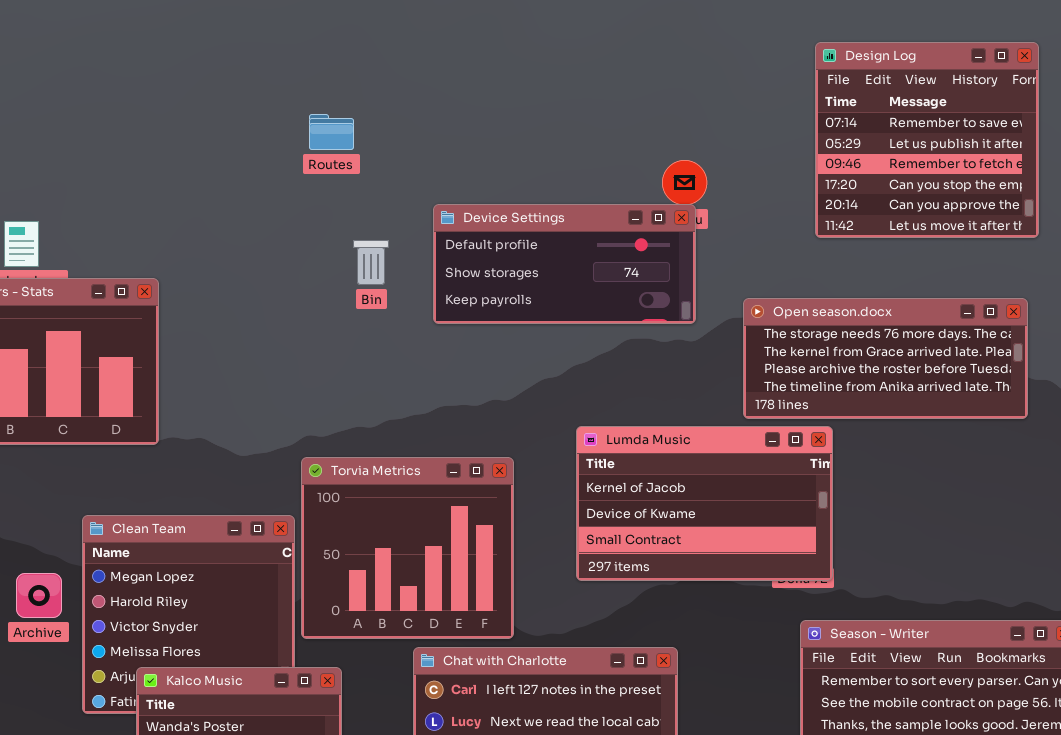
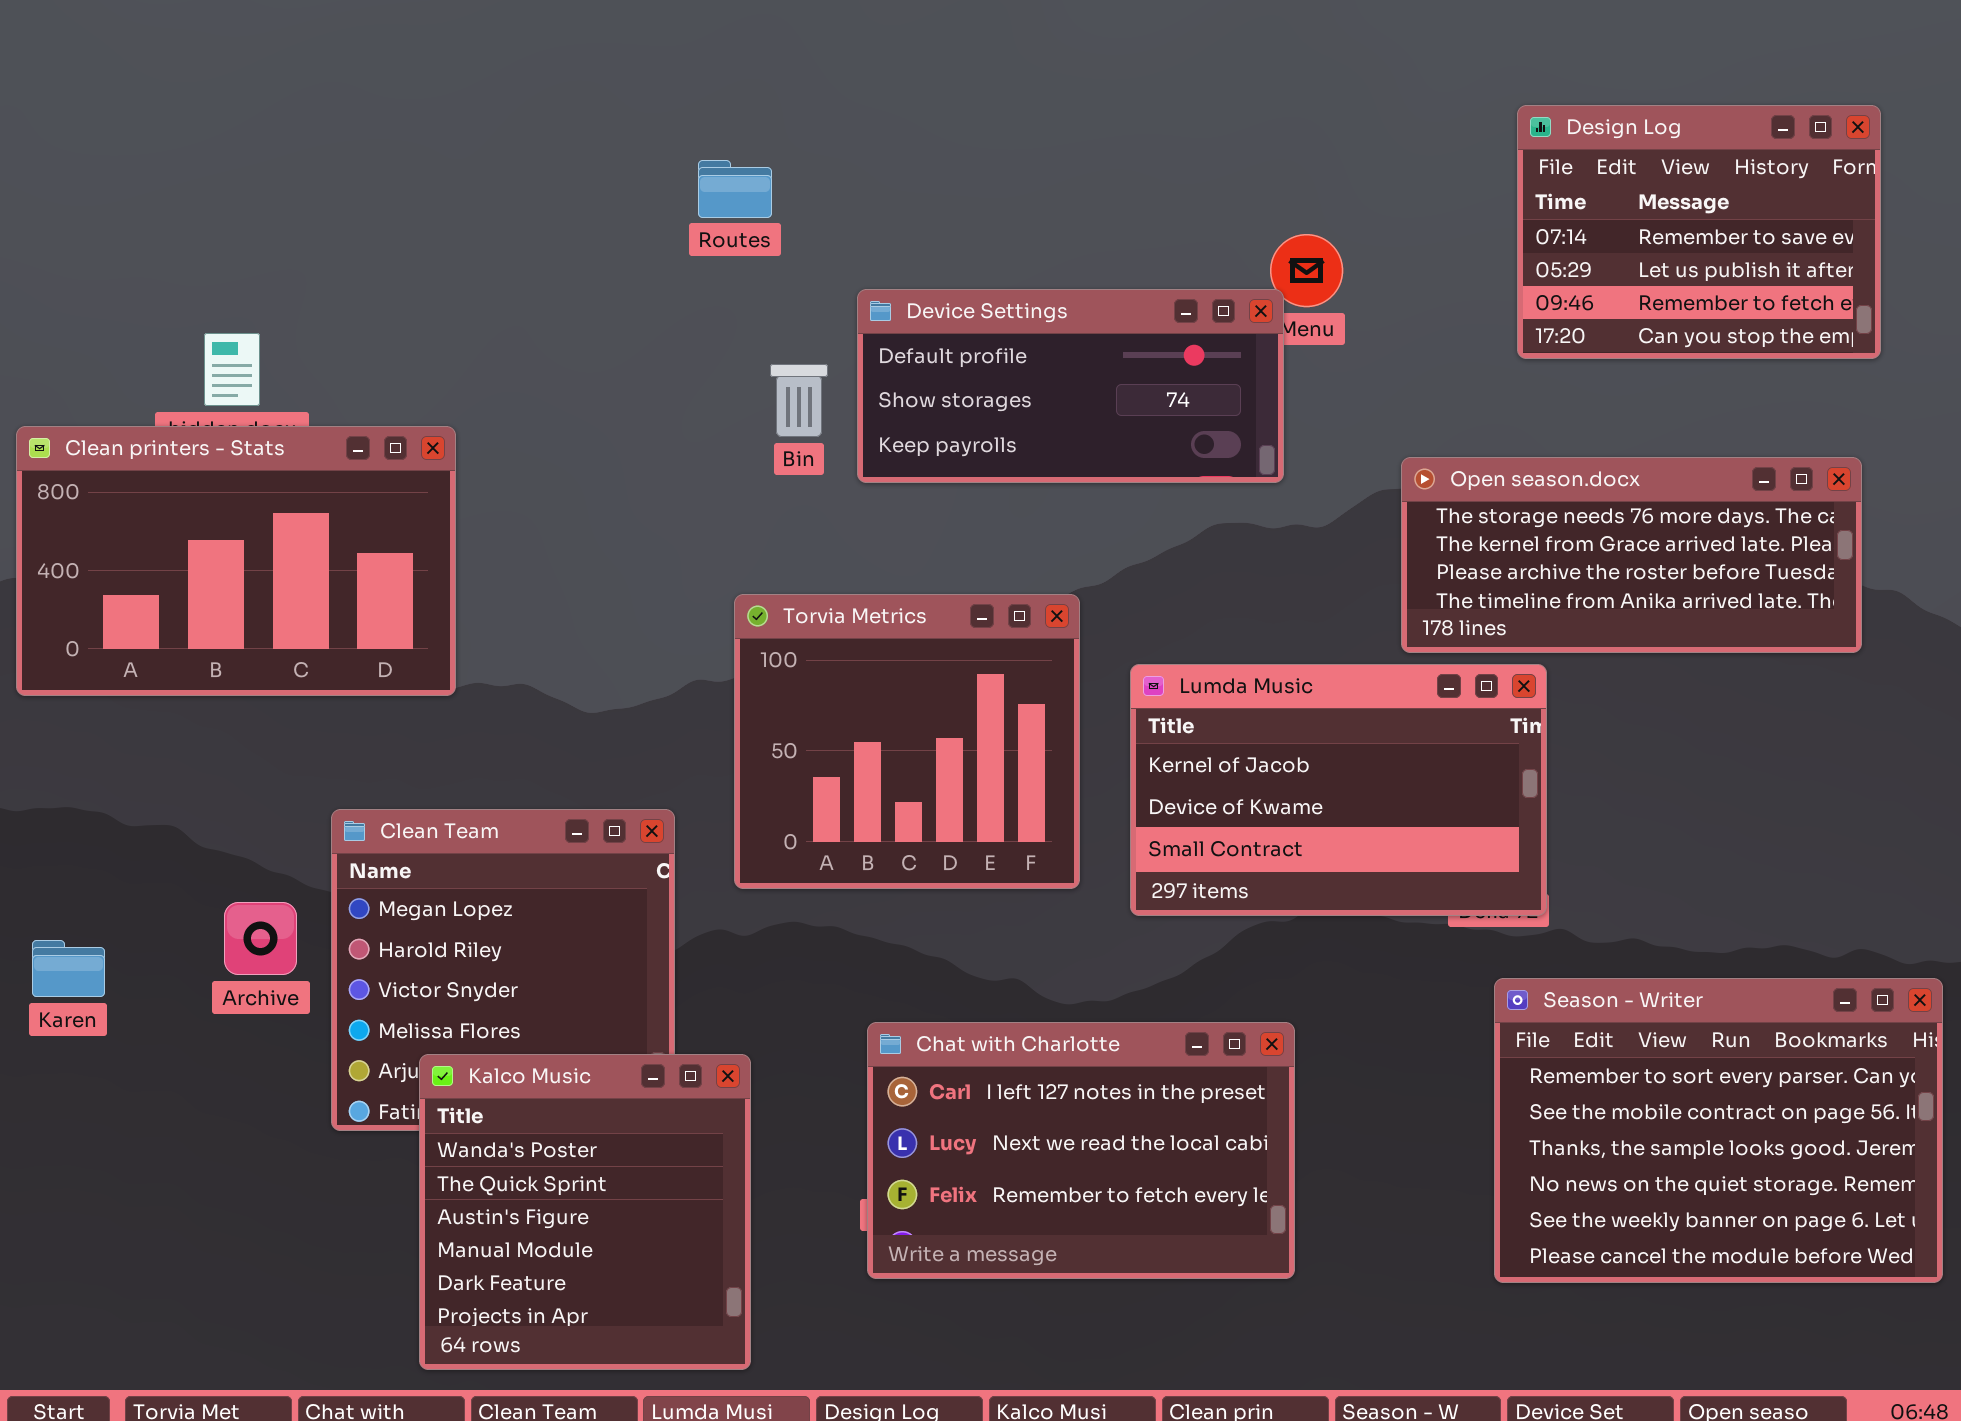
Design Log: [815,42,1039,238] -> [1517,105,1881,359], resized
Device Settings: [433,204,696,324] -> [857,289,1284,483], moved
Torvia Metrics: [301,457,514,639] -> [734,594,1080,889], moved

